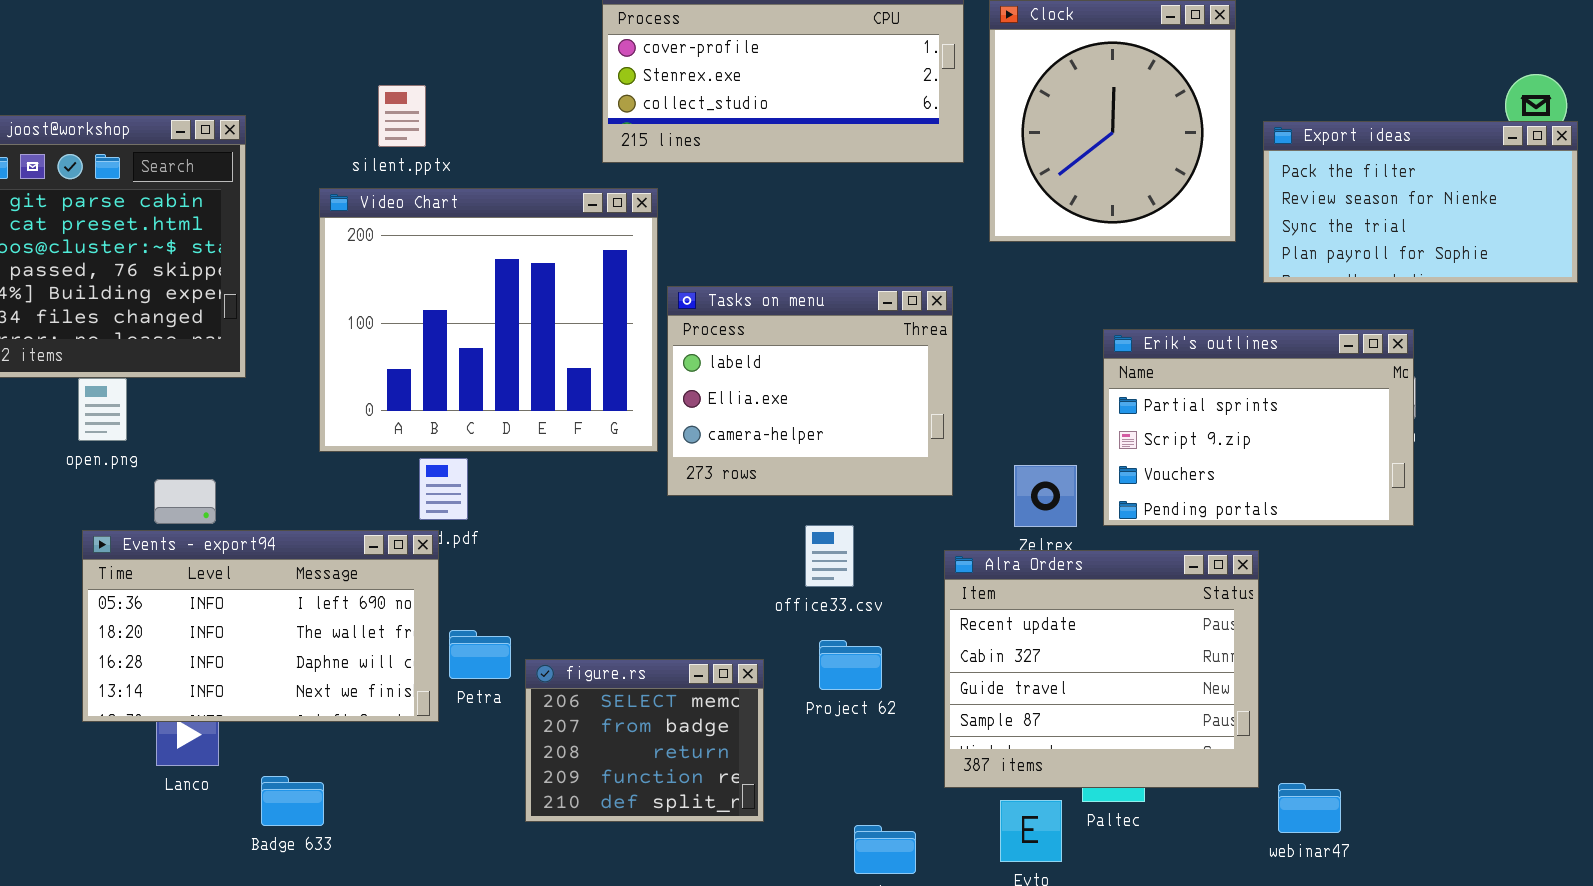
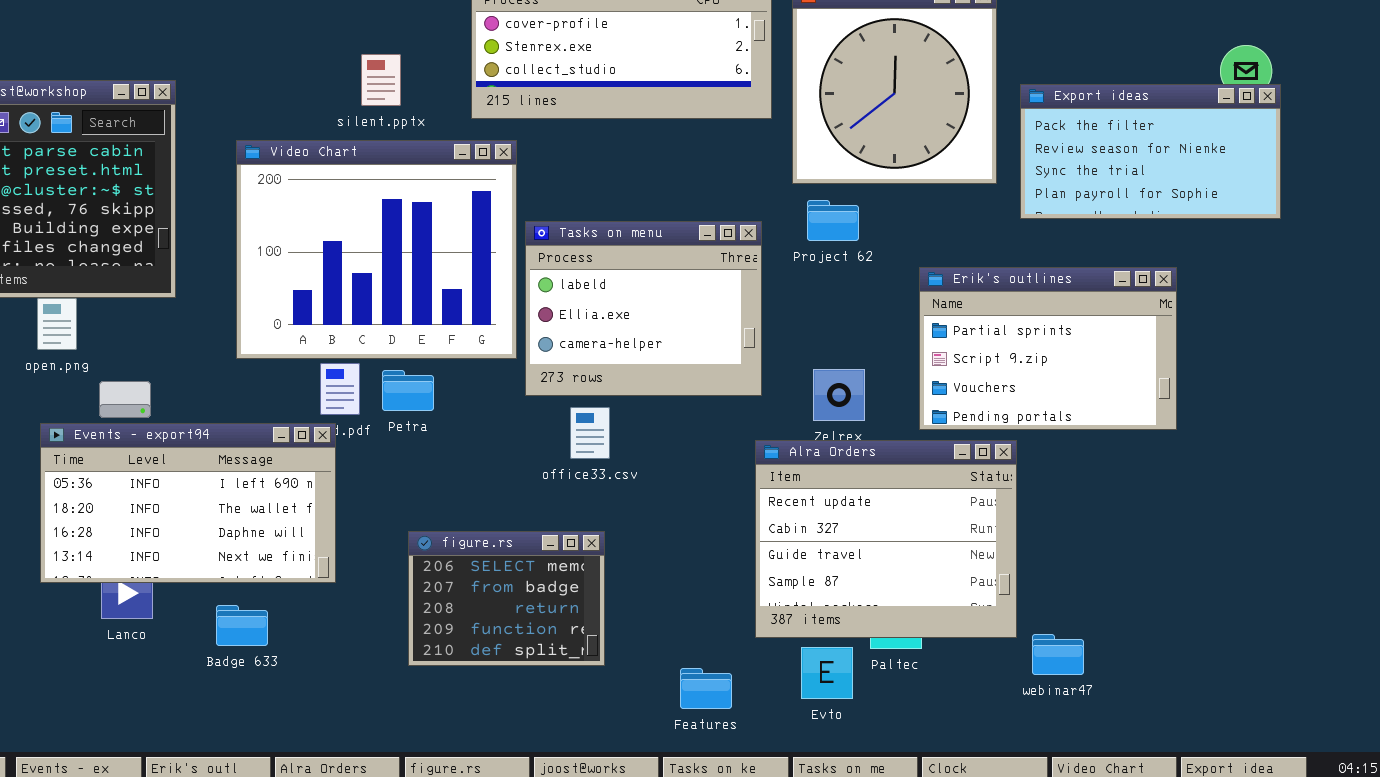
silent.pptx: [378,85,426,147] -> [361,54,401,106], moved
Erik's outlines: [1103,329,1414,526] -> [919,267,1177,430], moved
office33.csv: [805,525,854,587] -> [570,407,610,459], moved
Petra: [449,630,511,679] -> [382,370,434,411], moved
Project 62: [819,640,882,690] -> [807,200,859,241], moved
Badge 633: [261,776,324,826] -> [216,605,268,646], moved

